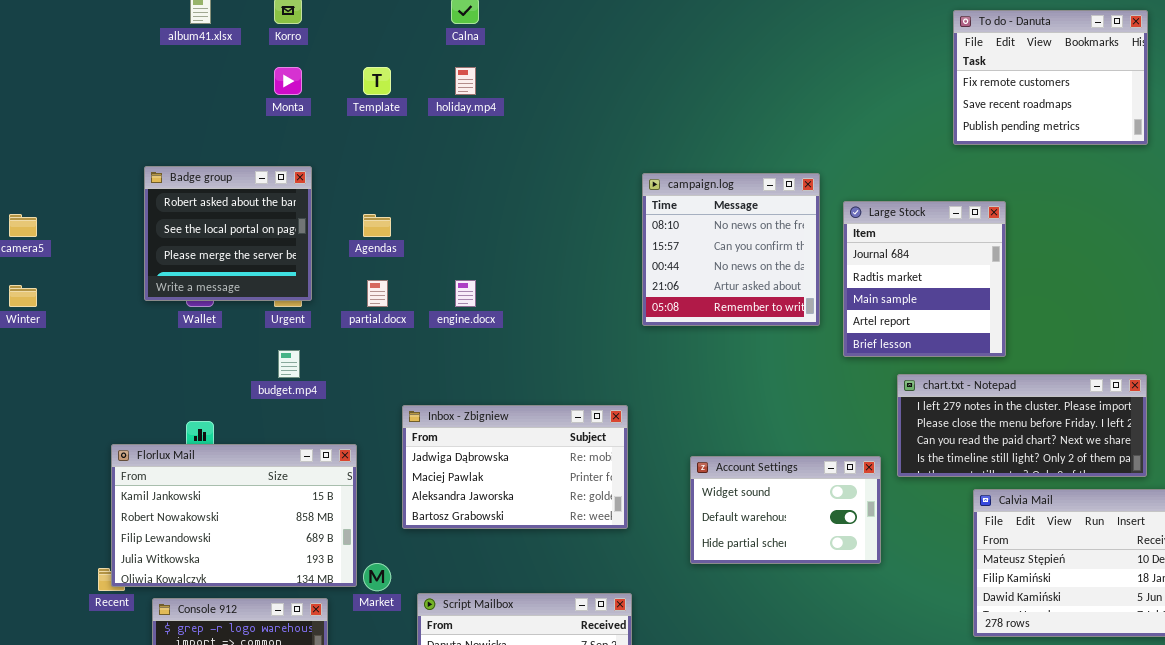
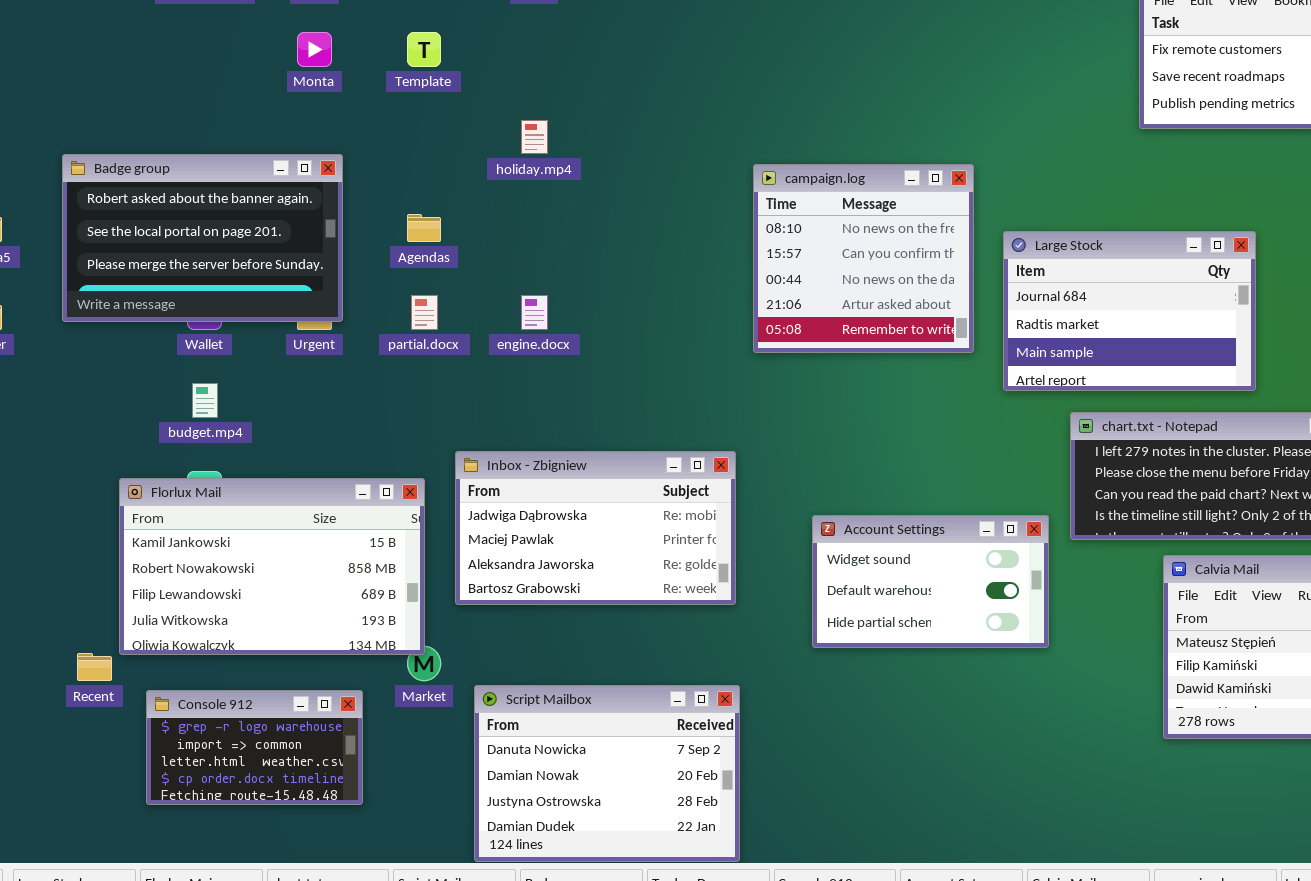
holiday.mp4: [455,67,476,95] -> [521,120,548,154], moved
Badge group: [144,166,312,301] -> [62,154,343,322], resized
Large Stock: [843,201,1006,357] -> [1003,231,1256,391], resized
budget.mp4: [278,350,300,378] -> [192,383,218,418], moved
Florlux Mail: [111,444,357,587] -> [119,478,425,655], moved

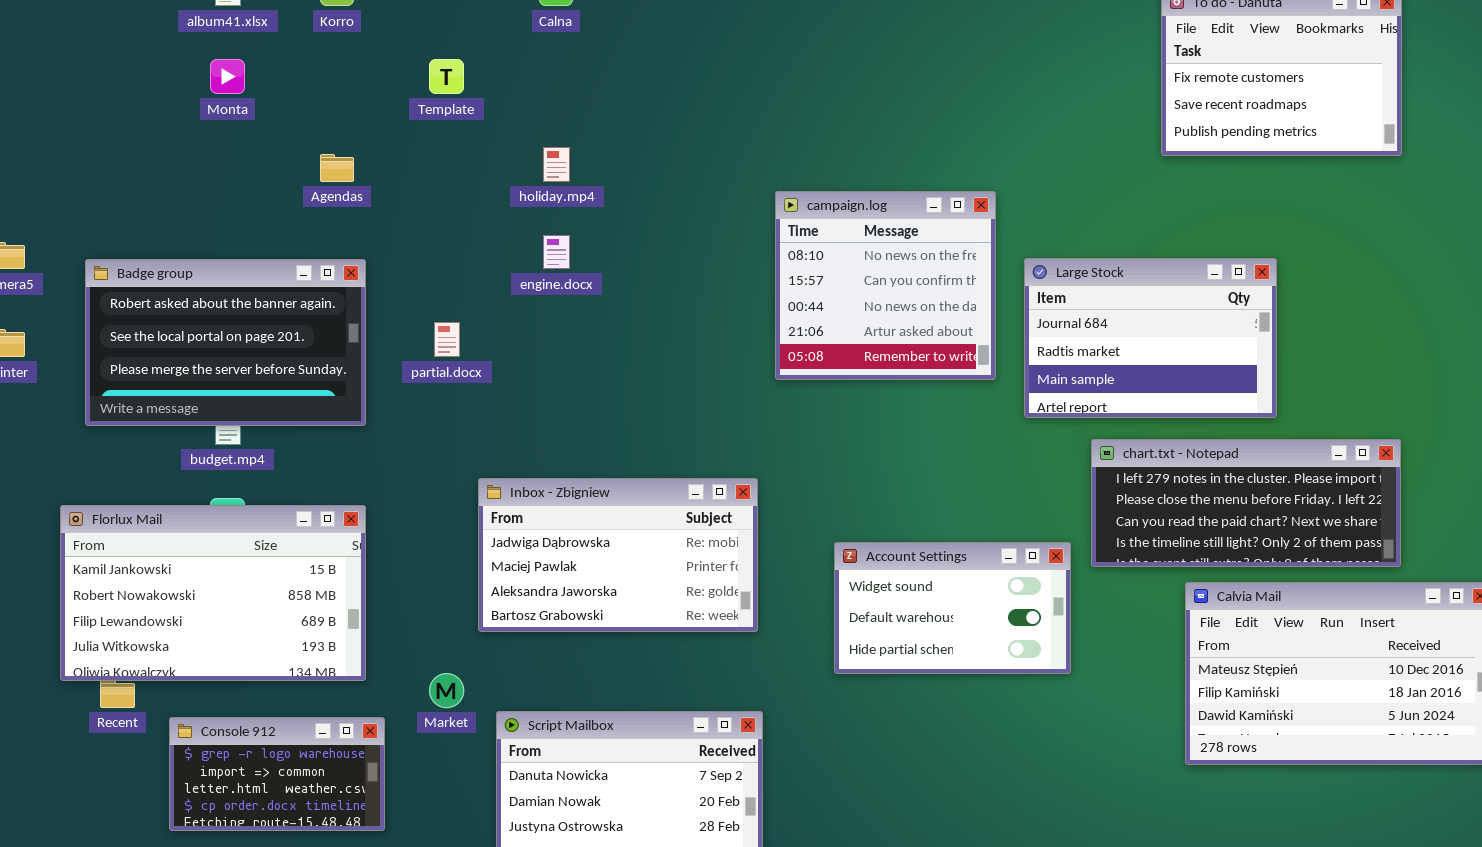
Monta: [297,32,332,67] -> [210,59,245,94], moved
Badge group: [62,154,343,322] -> [85,259,366,426], moved
Agendas: [407,214,441,242] -> [320,154,354,182], moved
engine.docx: [521,295,548,330] -> [543,235,570,269], moved
Florlux Mail: [119,478,425,655] -> [60,505,366,681], moved

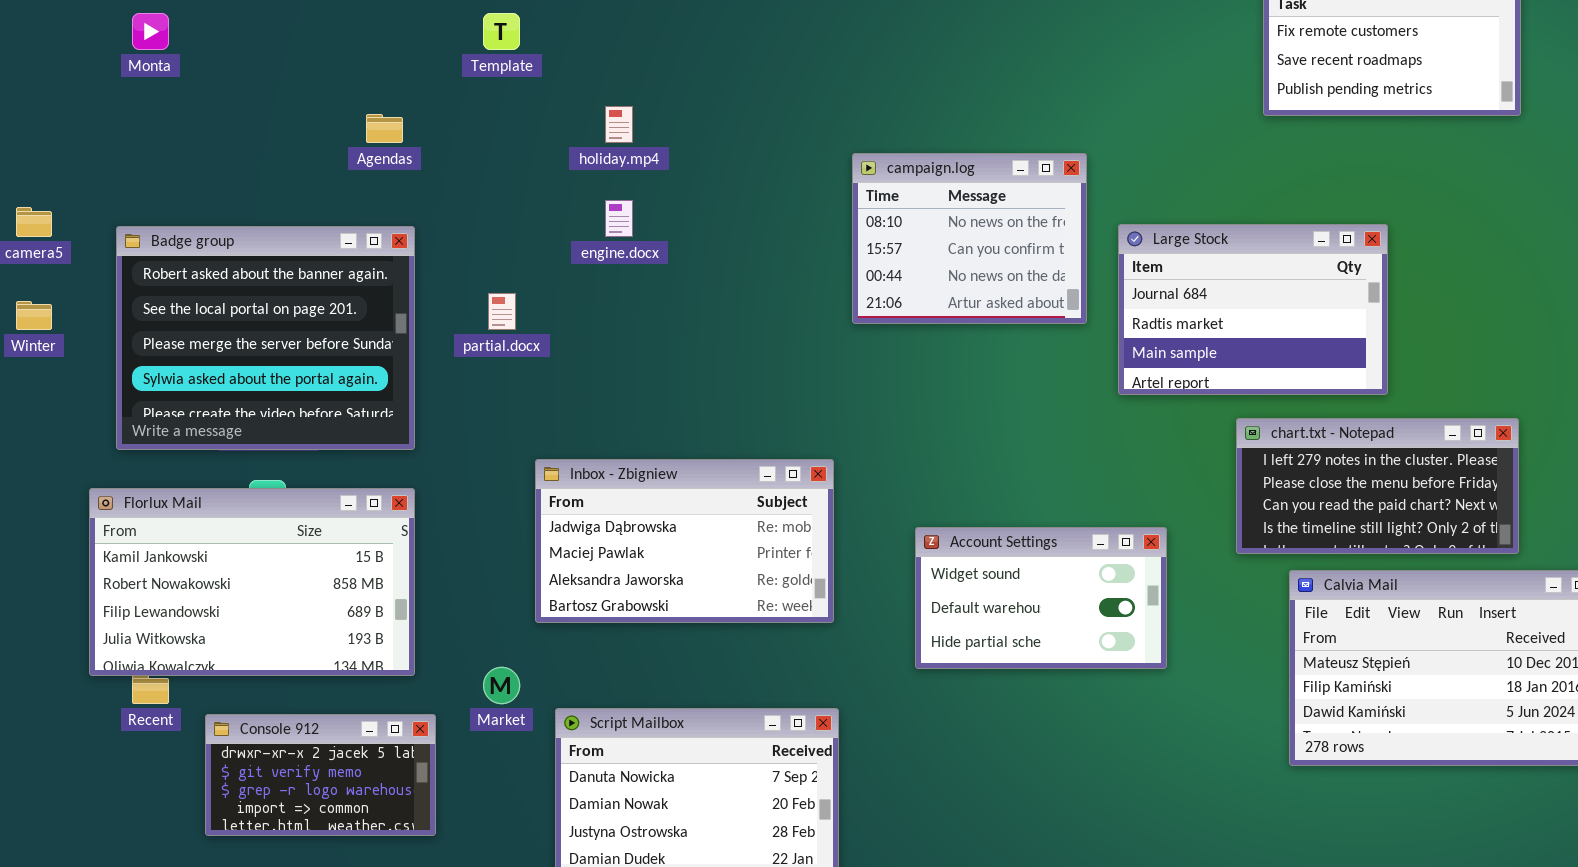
Monta: [210,59,245,94] -> [132,13,169,50], moved
campaign.log: [775,191,996,380] -> [852,153,1087,324], resized
Badge group: [85,259,366,426] -> [116,226,415,450], resized
chart.txt - Notepad: [1091,439,1401,567] -> [1236,418,1519,554], resized
Console 912: [169,717,385,831] -> [205,714,436,836], scrolled up 2 rows

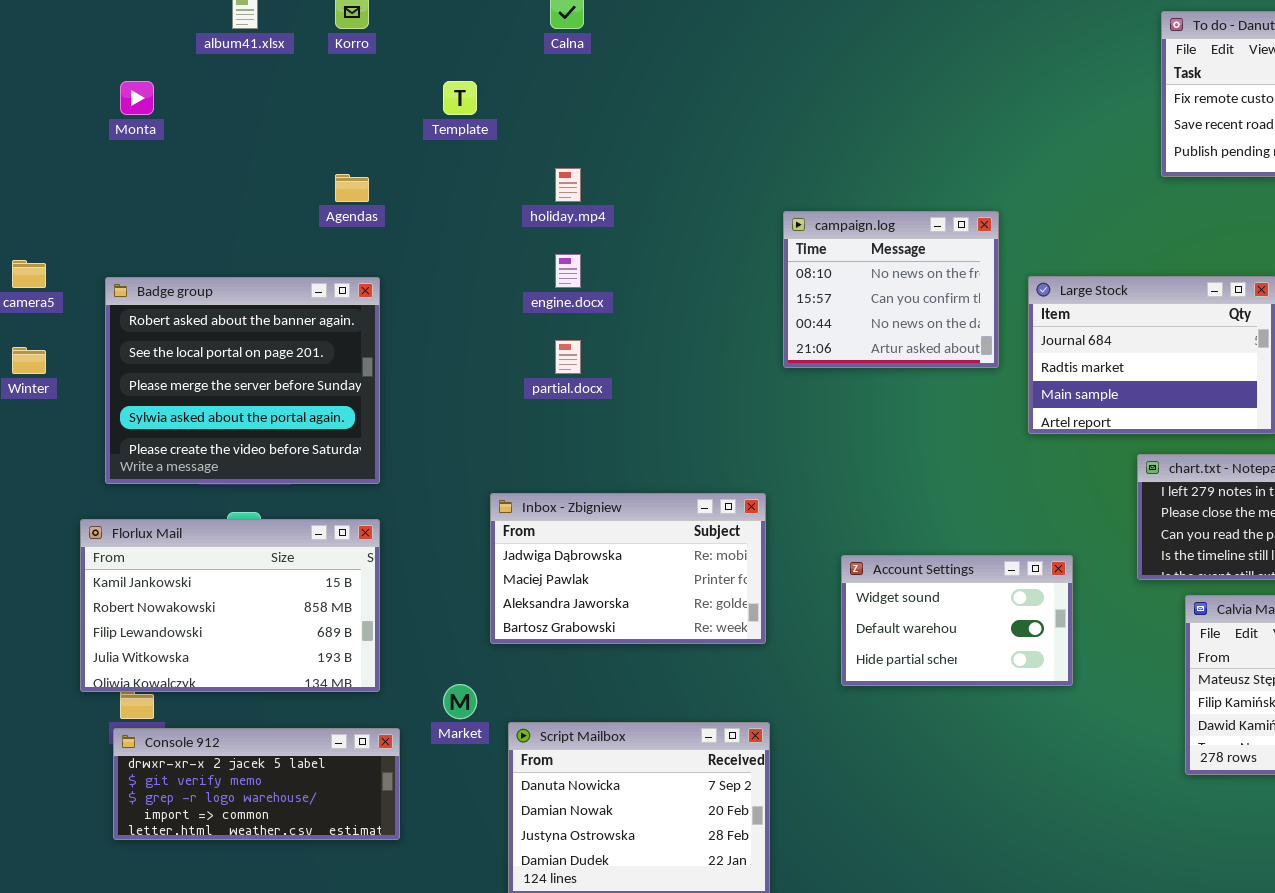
partial.docx: [488,293,516,330] -> [555,340,581,374], moved
Console 912: [205,714,436,836] -> [113,728,400,840], resized

